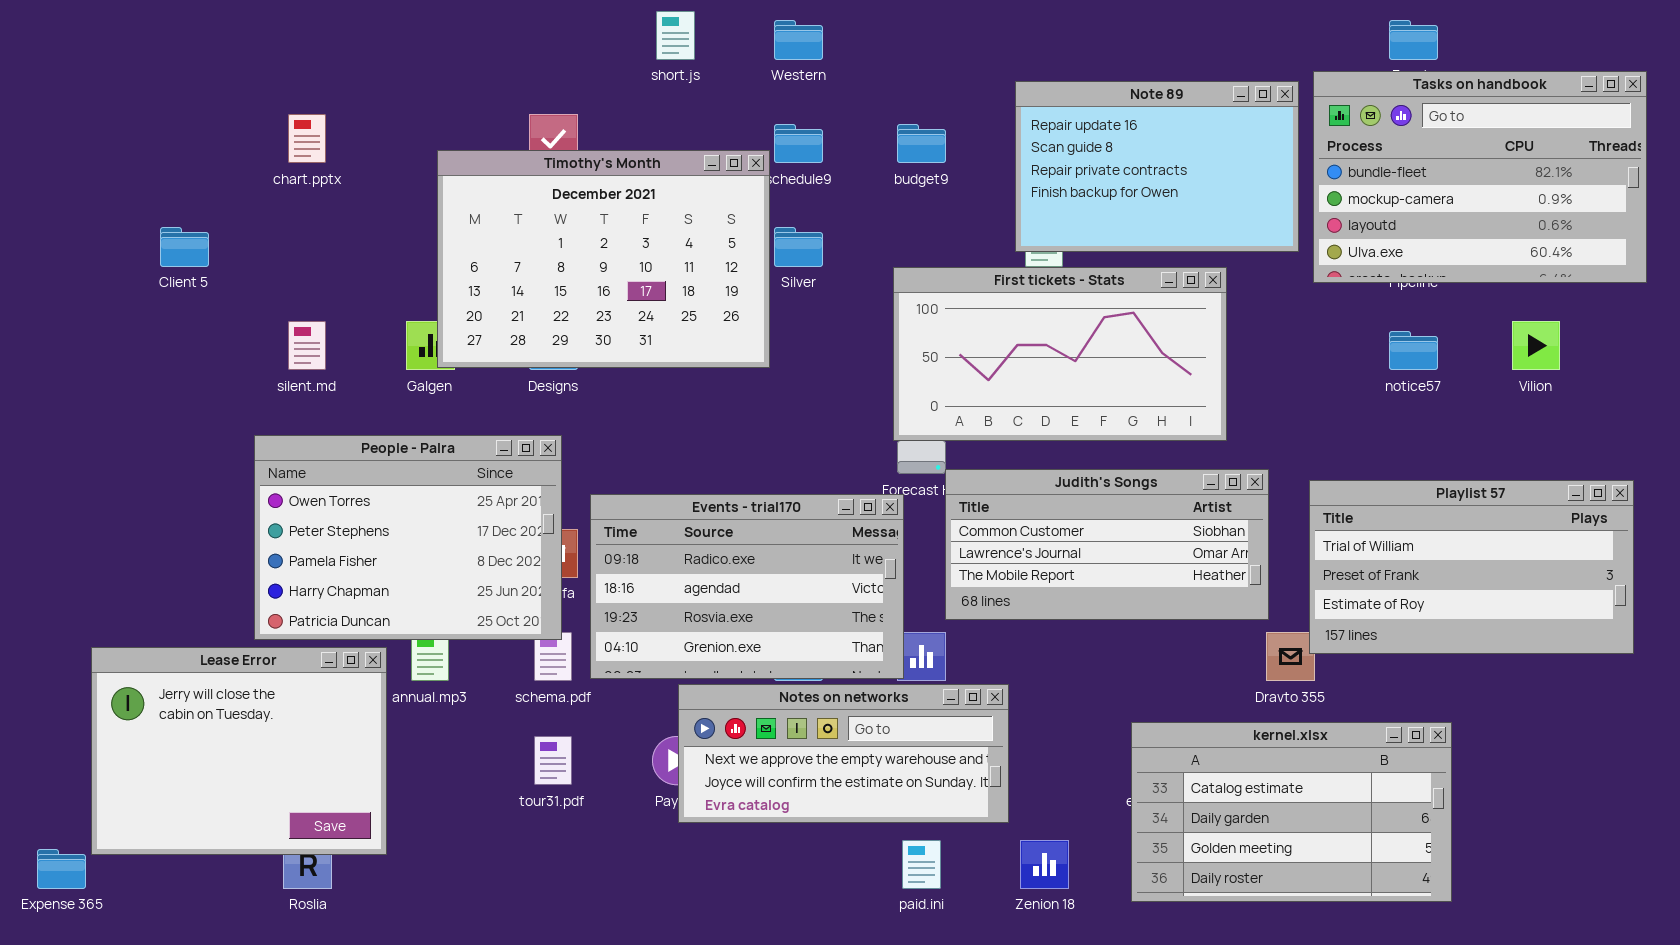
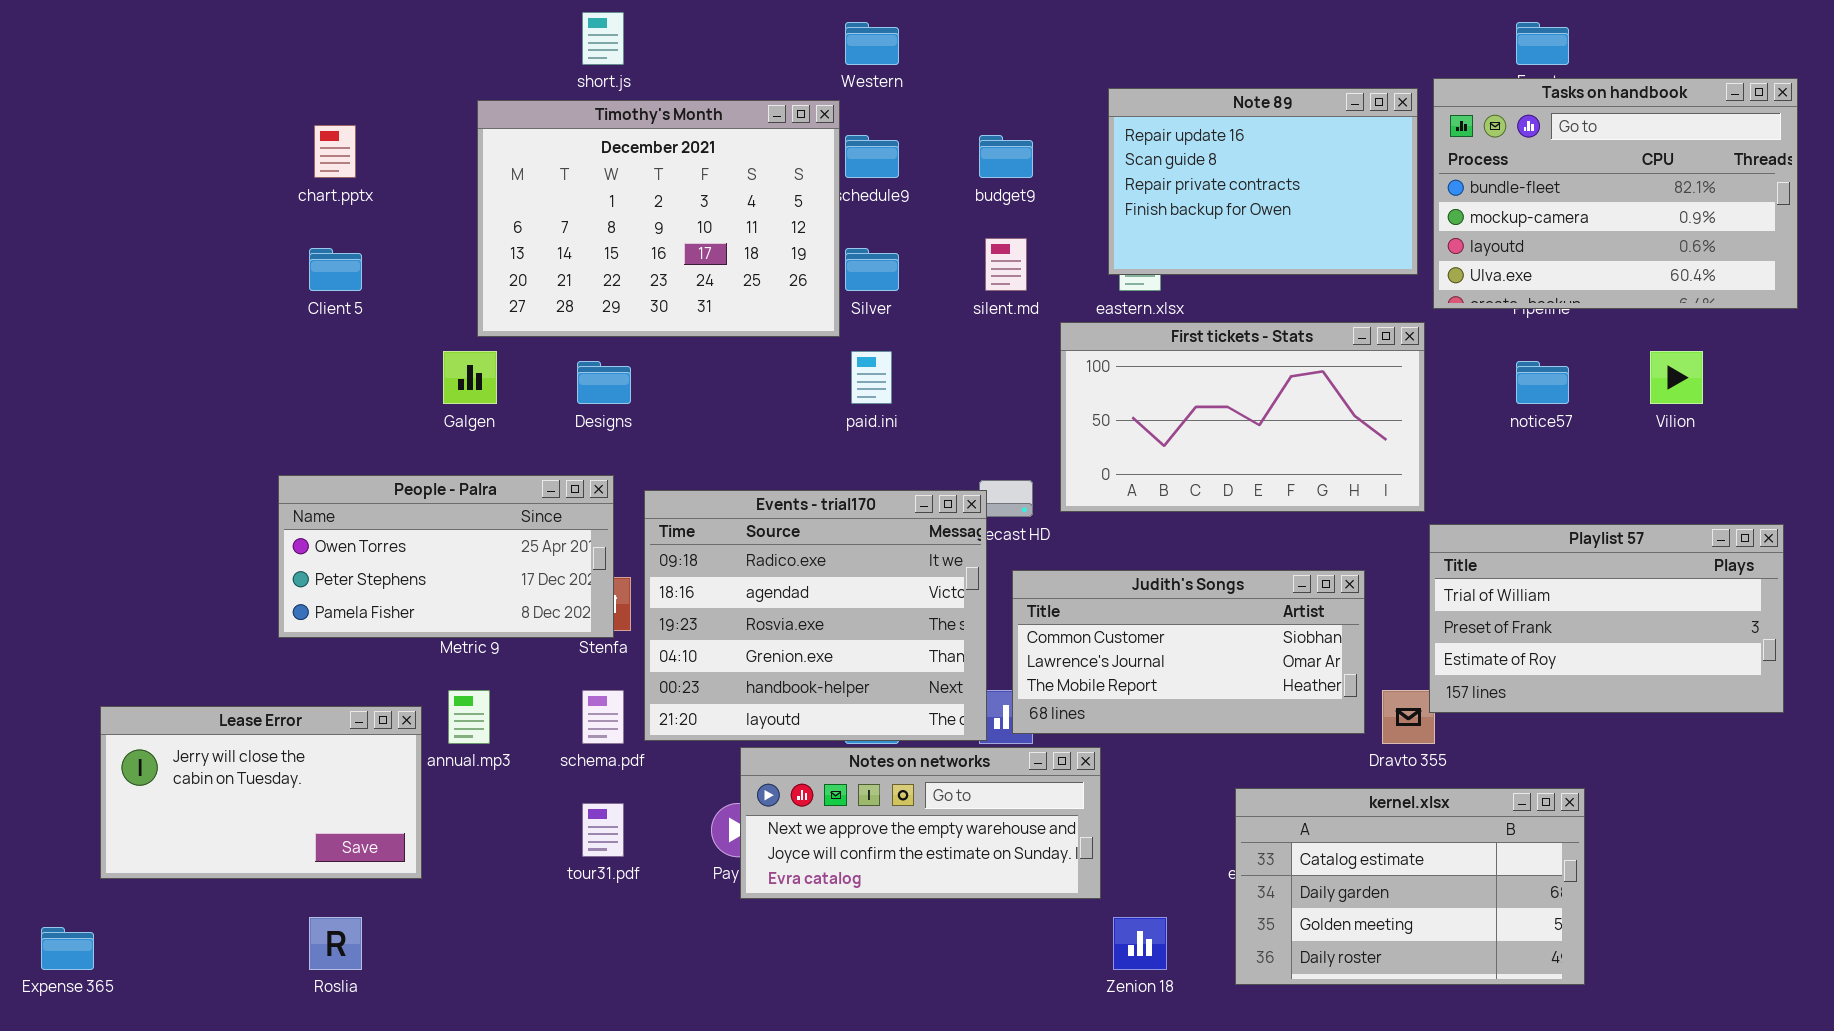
short.js: [656,11,695,60] -> [582,12,624,65], moved
Timothy's Month: [437,150,770,368] -> [477,100,840,337], moved
Client 5: [160,227,209,267] -> [309,248,362,291], moved
First tickets - Stats: [893,267,1227,441] -> [1060,322,1425,512], moved
silent.md: [288,321,326,370] -> [985,238,1027,291], moved
People - Palra: [254,435,562,640] -> [278,475,614,638], resized
Judith's Songs: [945,469,1269,620] -> [1012,570,1365,734], moved
Events - trial170: [590,494,904,679] -> [644,490,987,741], resized
Lease Error: [91,647,387,855] -> [100,706,422,879], resized
paid.ini: [902,840,941,889] -> [851,351,892,404], moved

